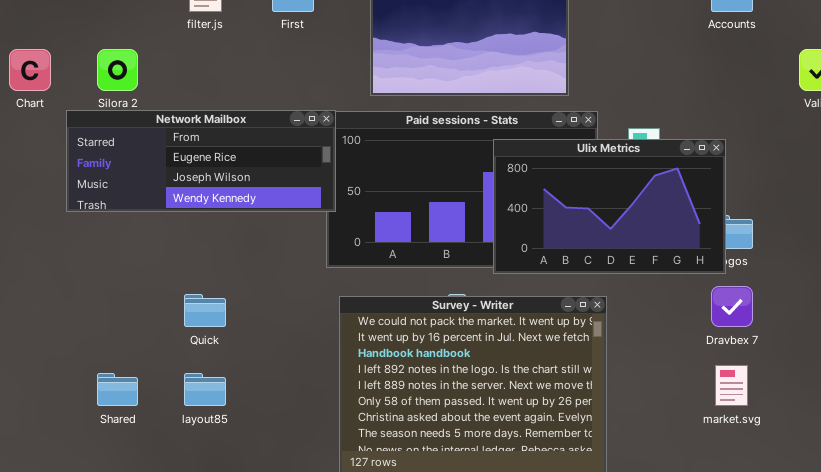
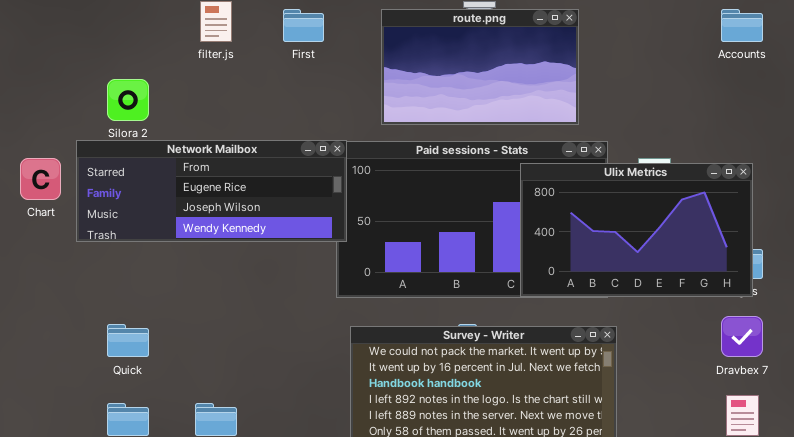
Chart: [9,49,51,91] -> [20,158,61,200], moved
Ulix Metrics: [493,139,726,274] -> [520,163,753,297], moved
Quick: [184,294,226,327] -> [107,324,149,357], moved

